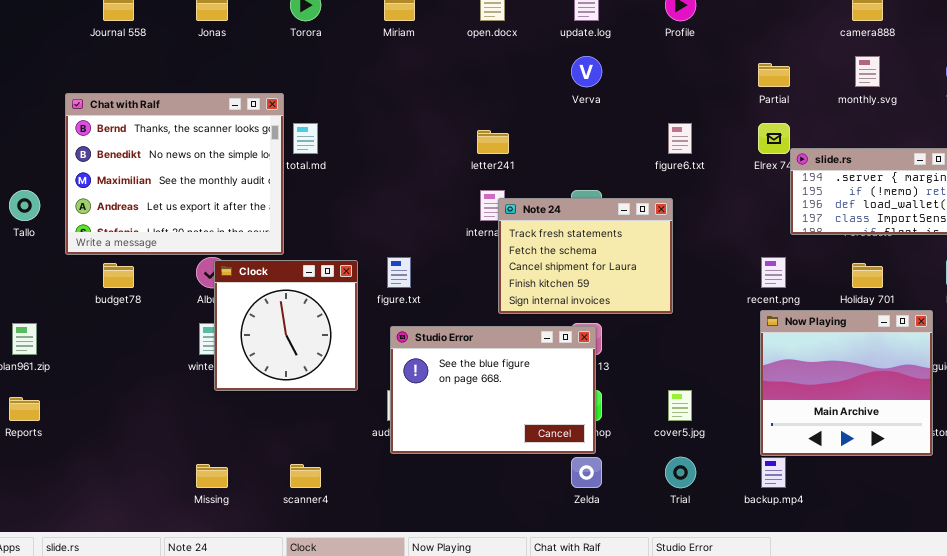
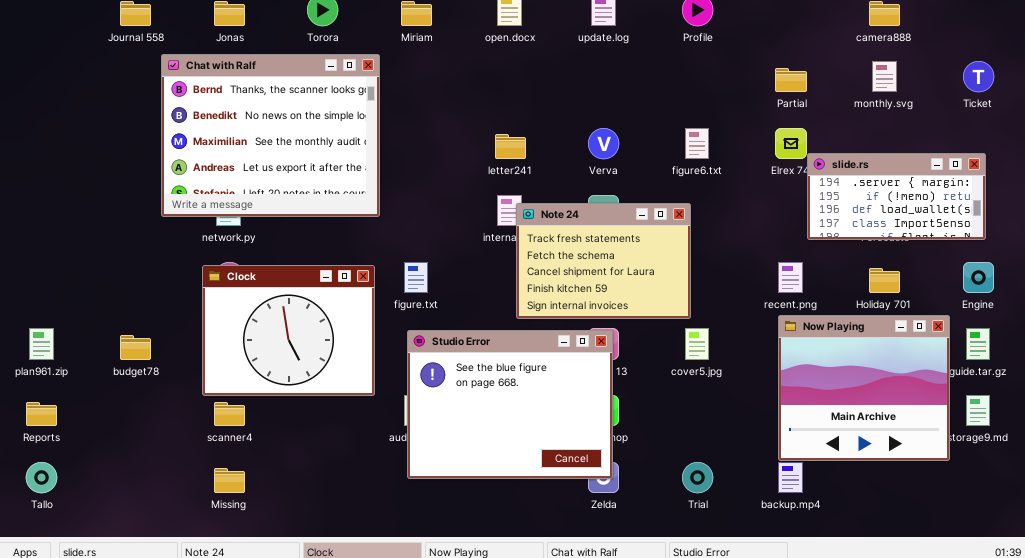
Verva: [571,56,602,87] -> [588,128,619,159], moved
Chat with Ralf: [65,93,284,255] -> [161,54,380,217], moved
Tallo: [9,190,40,221] -> [26,462,57,493], moved
Clock: [214,260,358,391] -> [202,265,375,396], resized
budget78: [103,263,134,288] -> [120,335,151,360], moved
Studio Error: [390,326,596,454] -> [407,330,613,479], resized
cover5.jpg: [668,390,692,421] -> [685,328,709,360], moved
scanner4: [290,464,321,488] -> [214,402,245,426], moved

